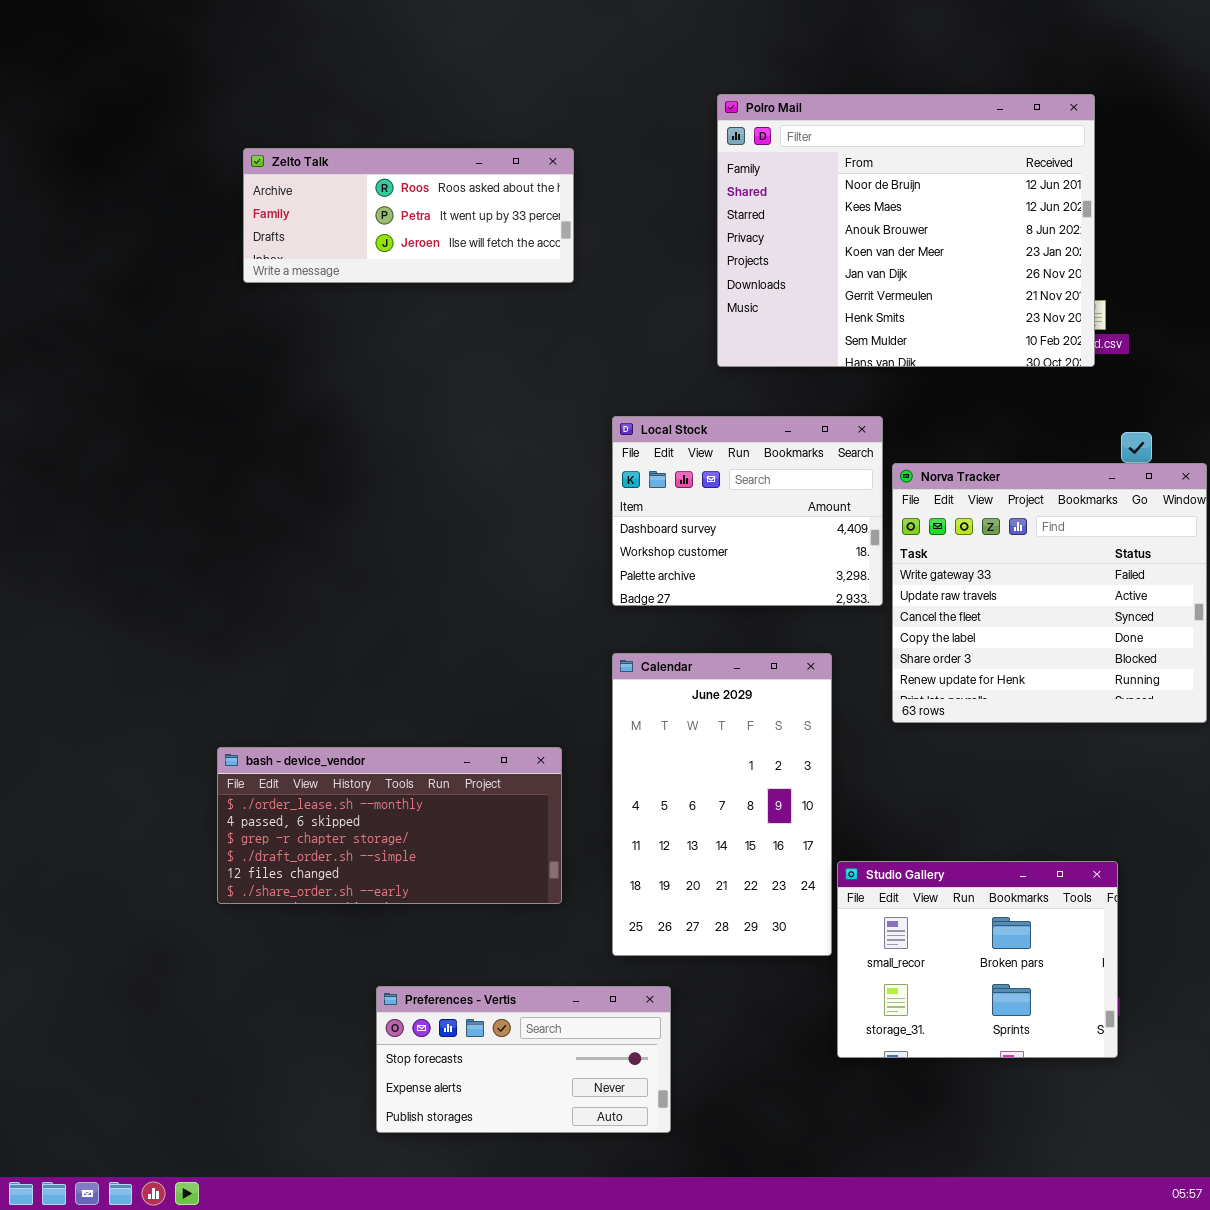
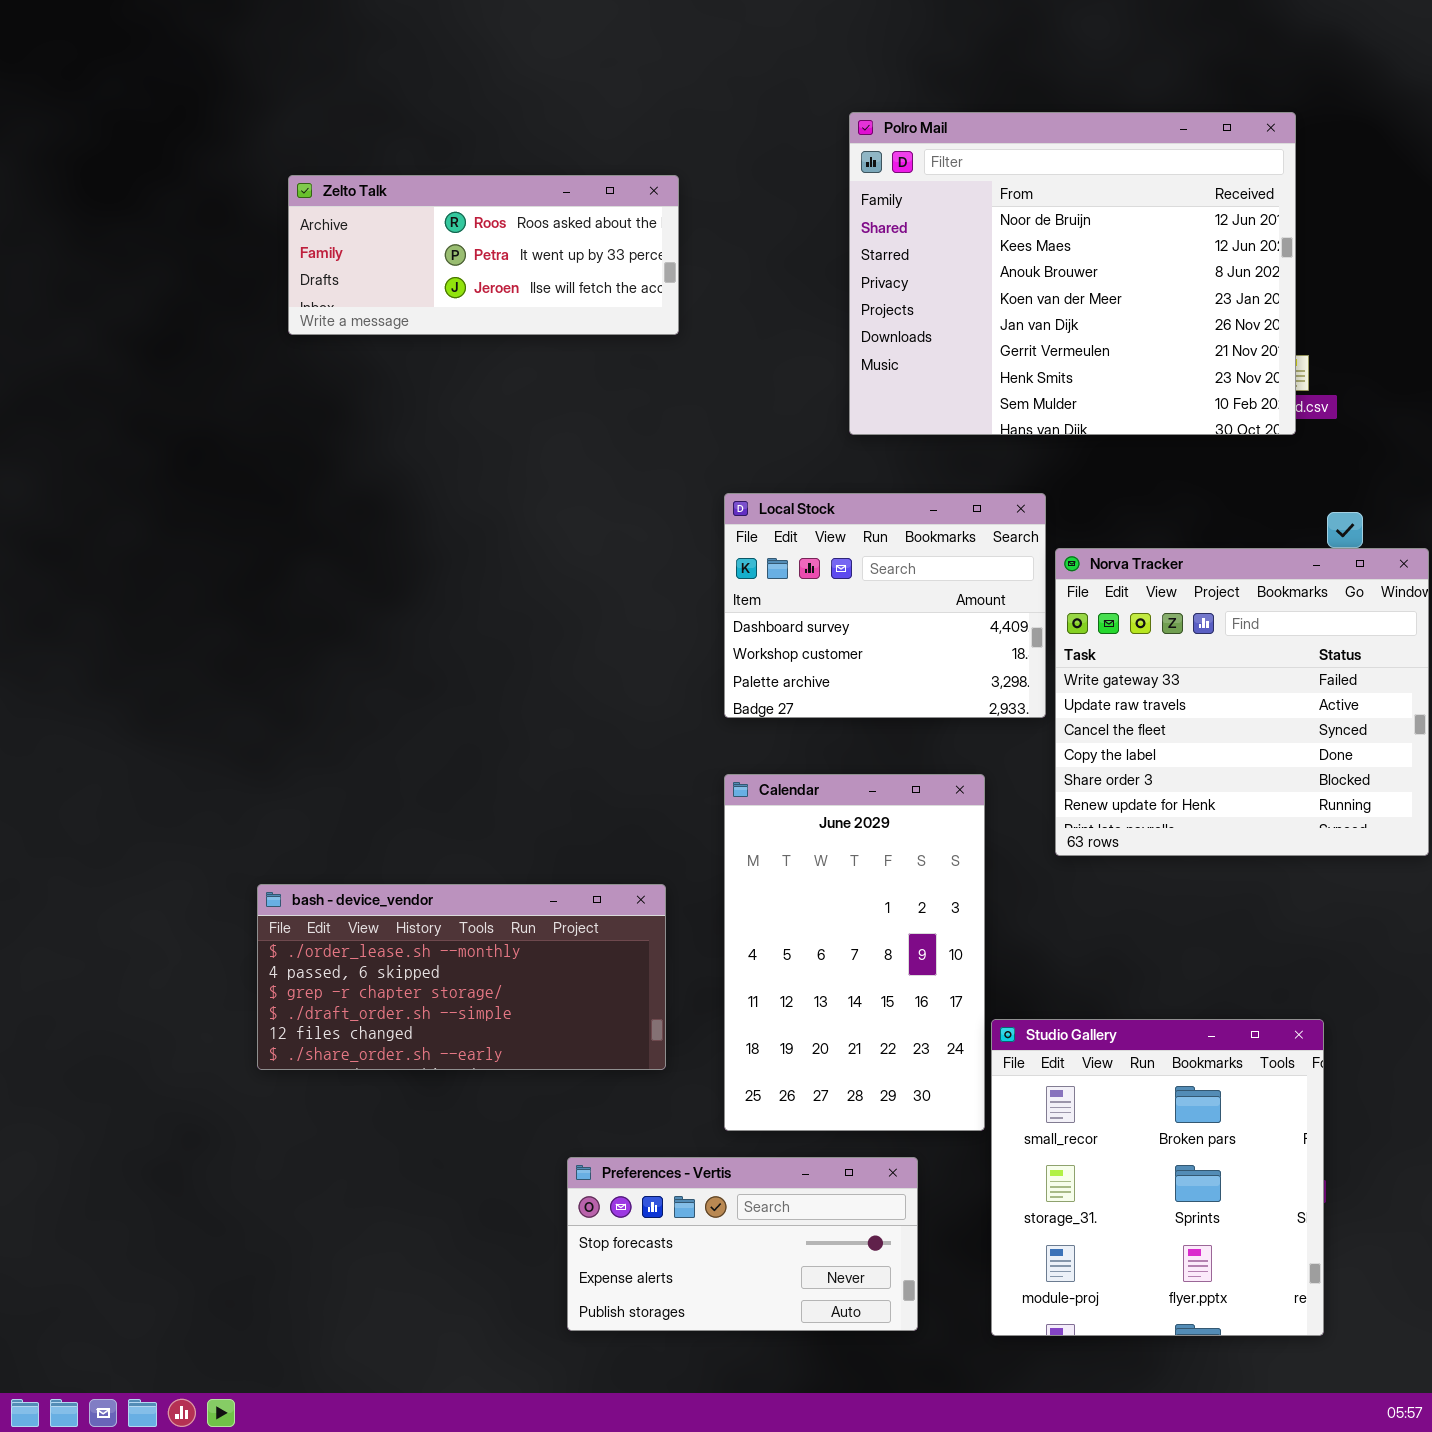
Studio Gallery: [837,861,1118,1058] -> [991,1019,1324,1336], resized
Preferences - Vertis: [376,986,671,1133] -> [567,1157,918,1331], moved

